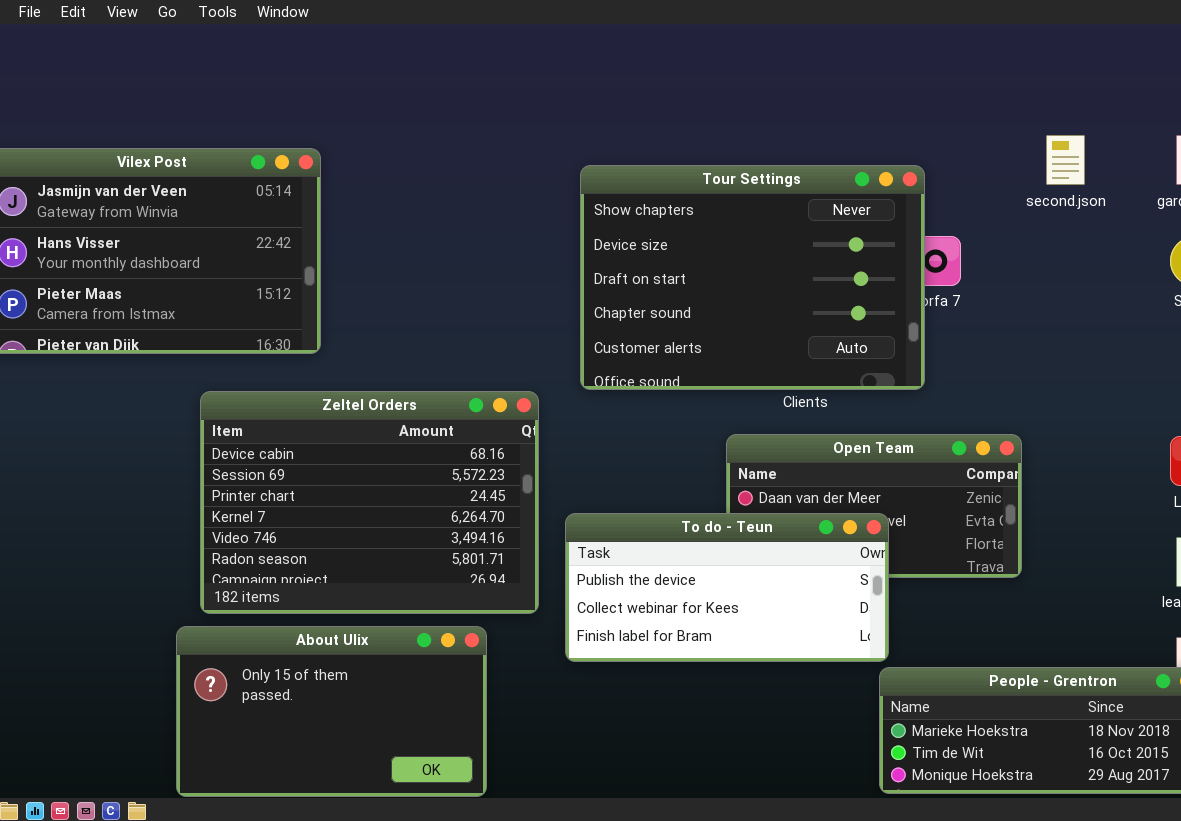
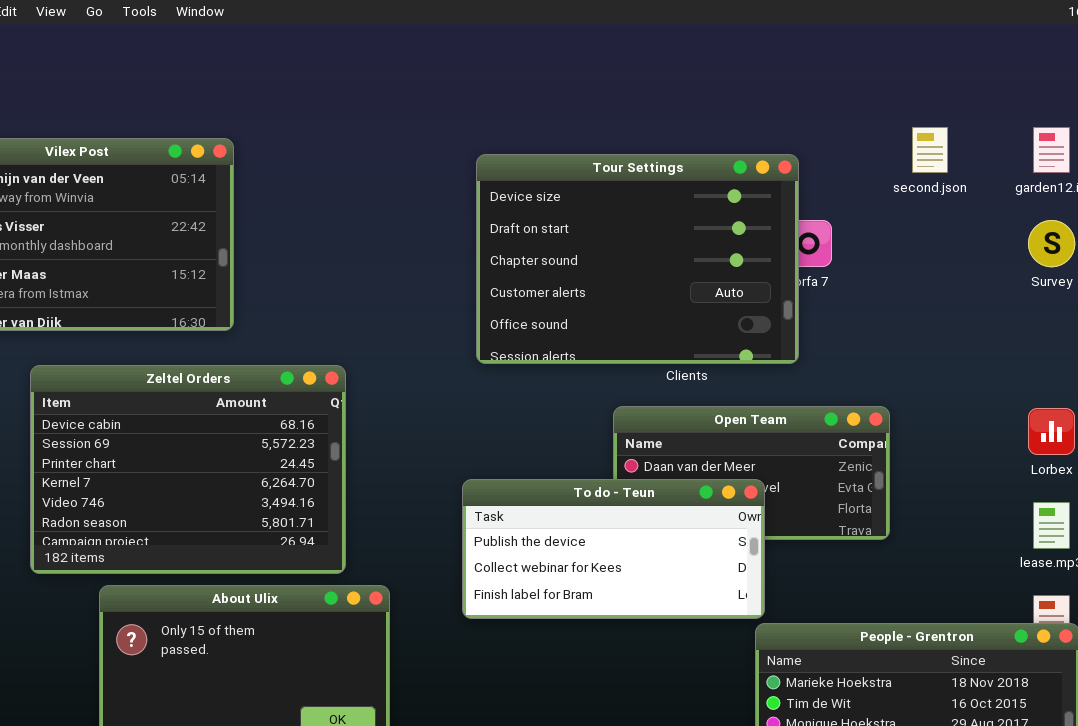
Tour Settings: [580,165,925,390] -> [476,154,799,364], scrolled down 1 row
Zeltel Orders: [200,391,539,614] -> [30,365,346,574], moved

